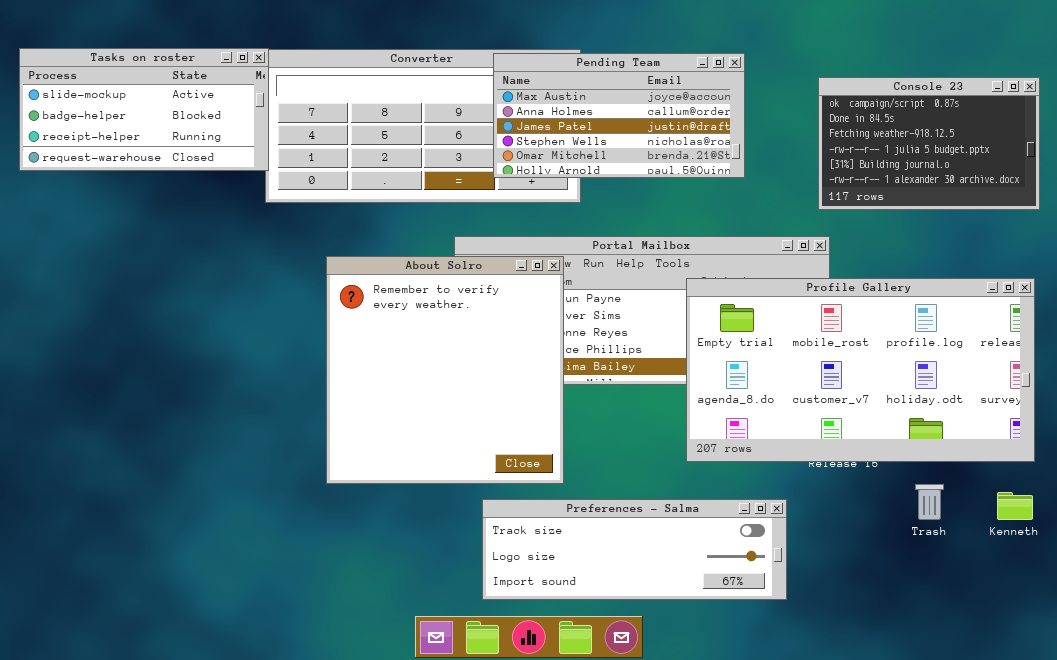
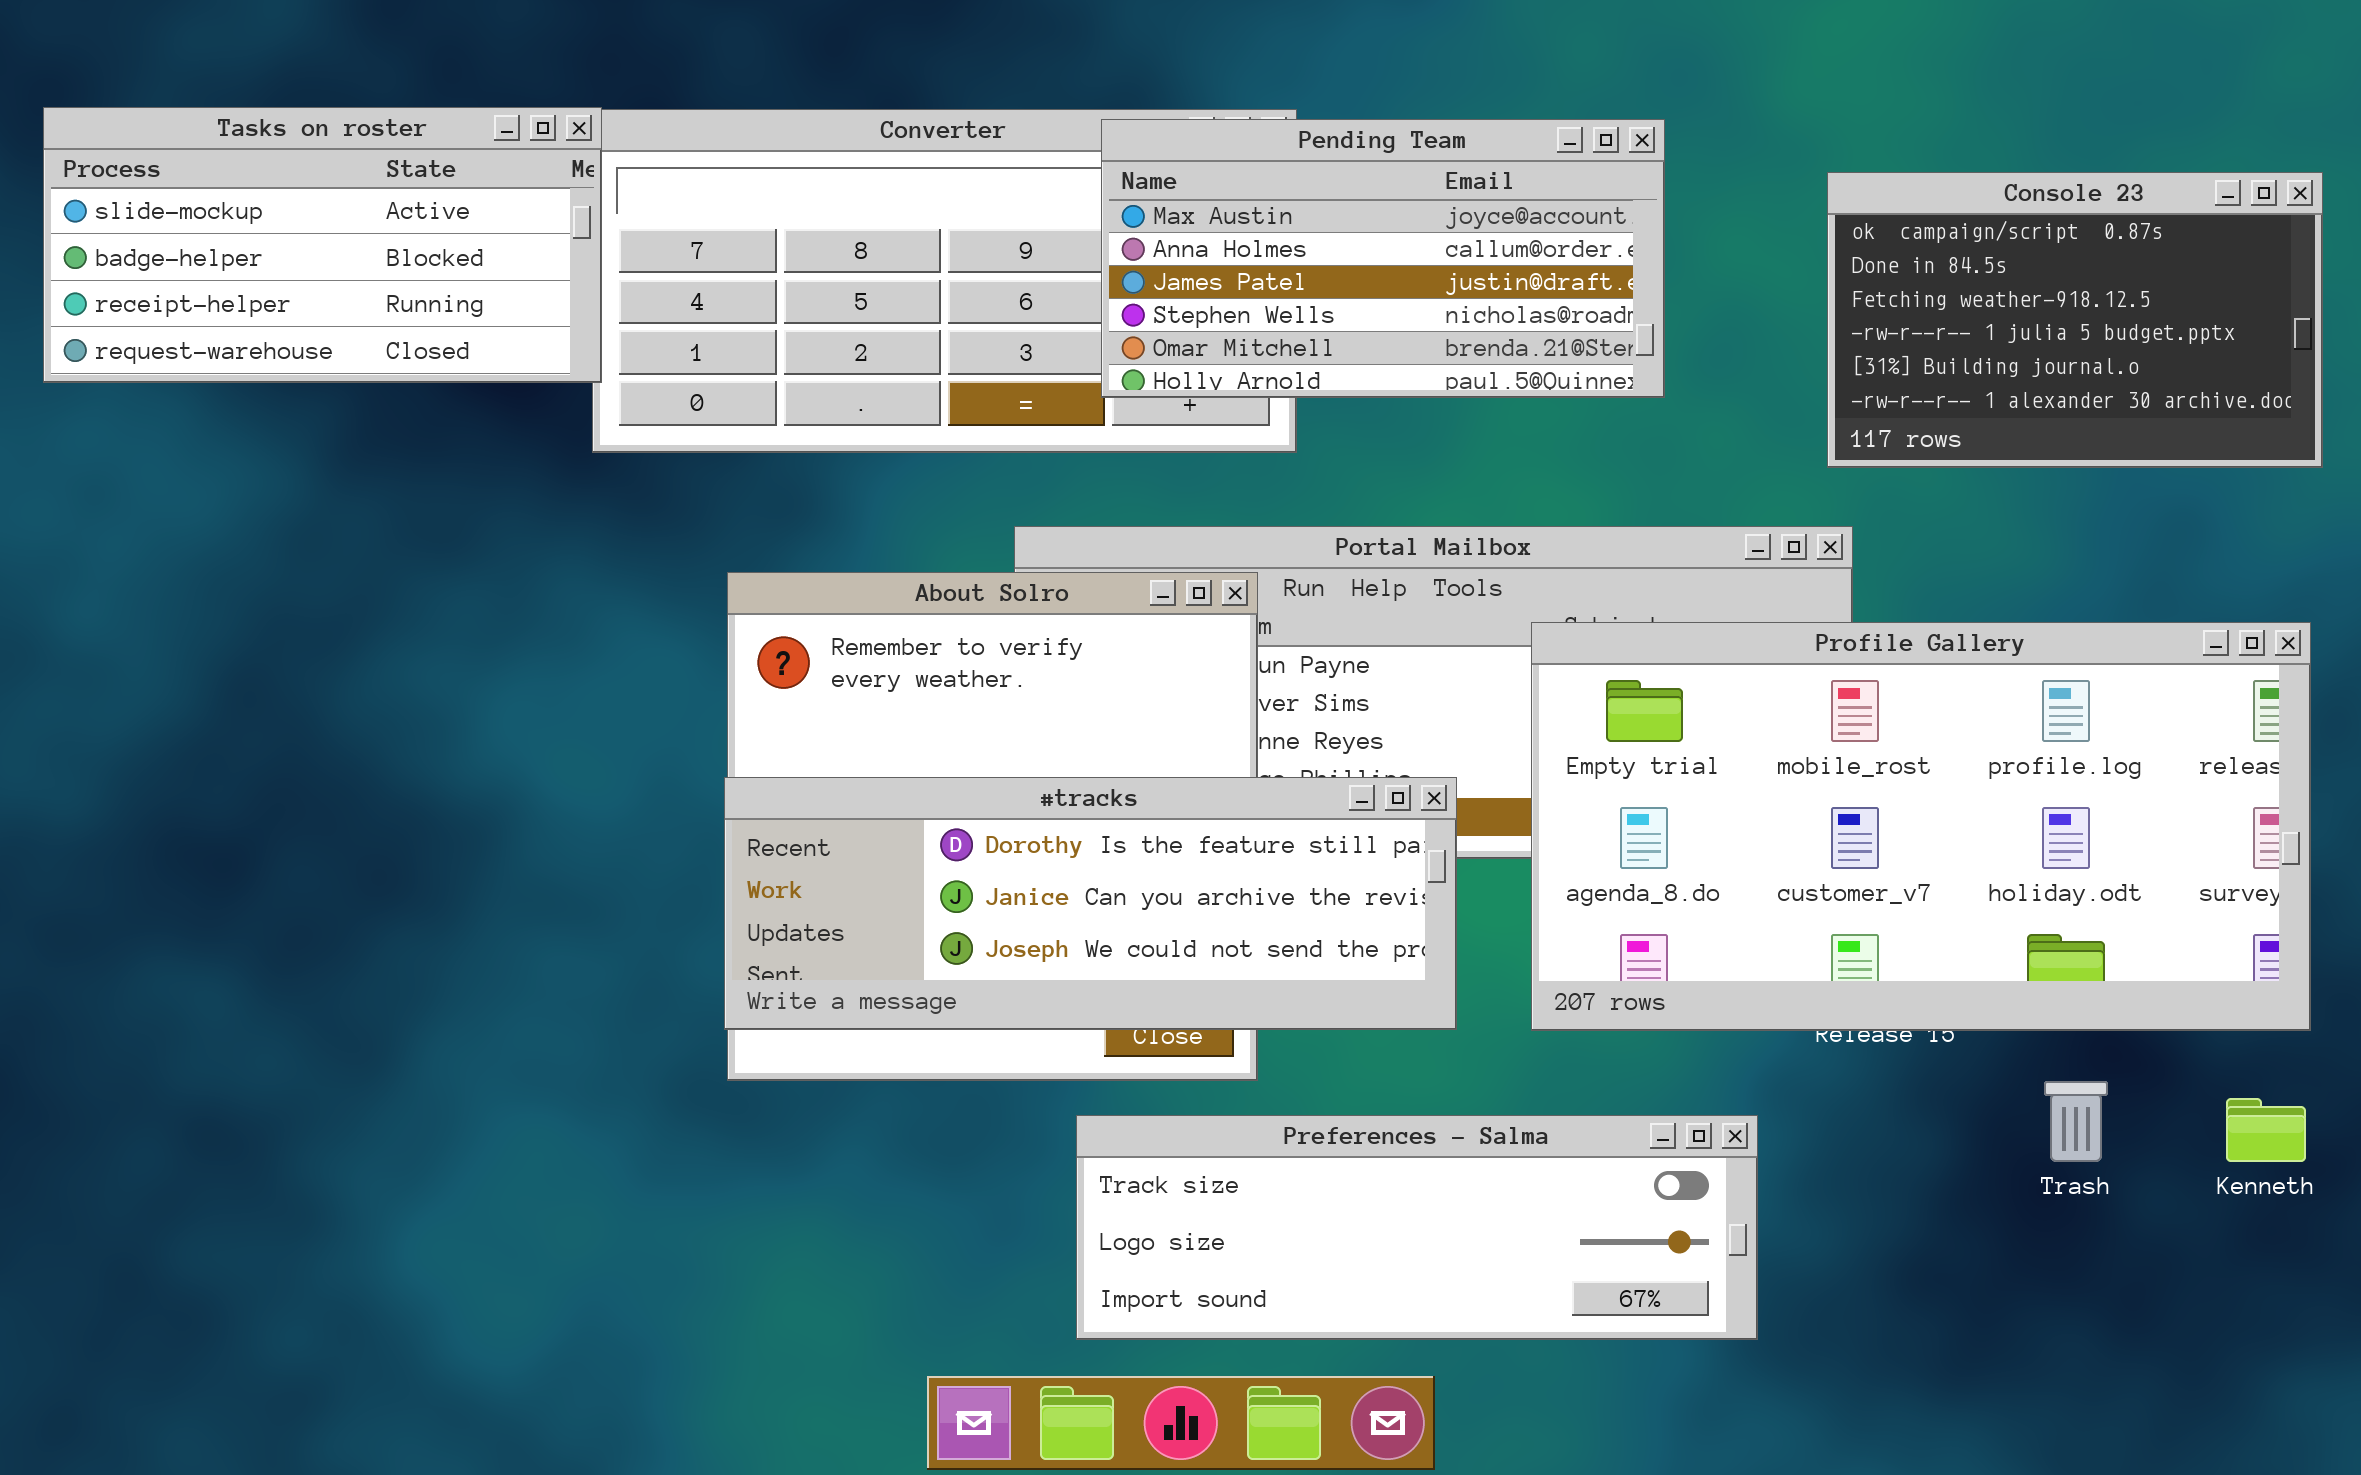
#tracks: none -> [724,777,1457,1030], opened

